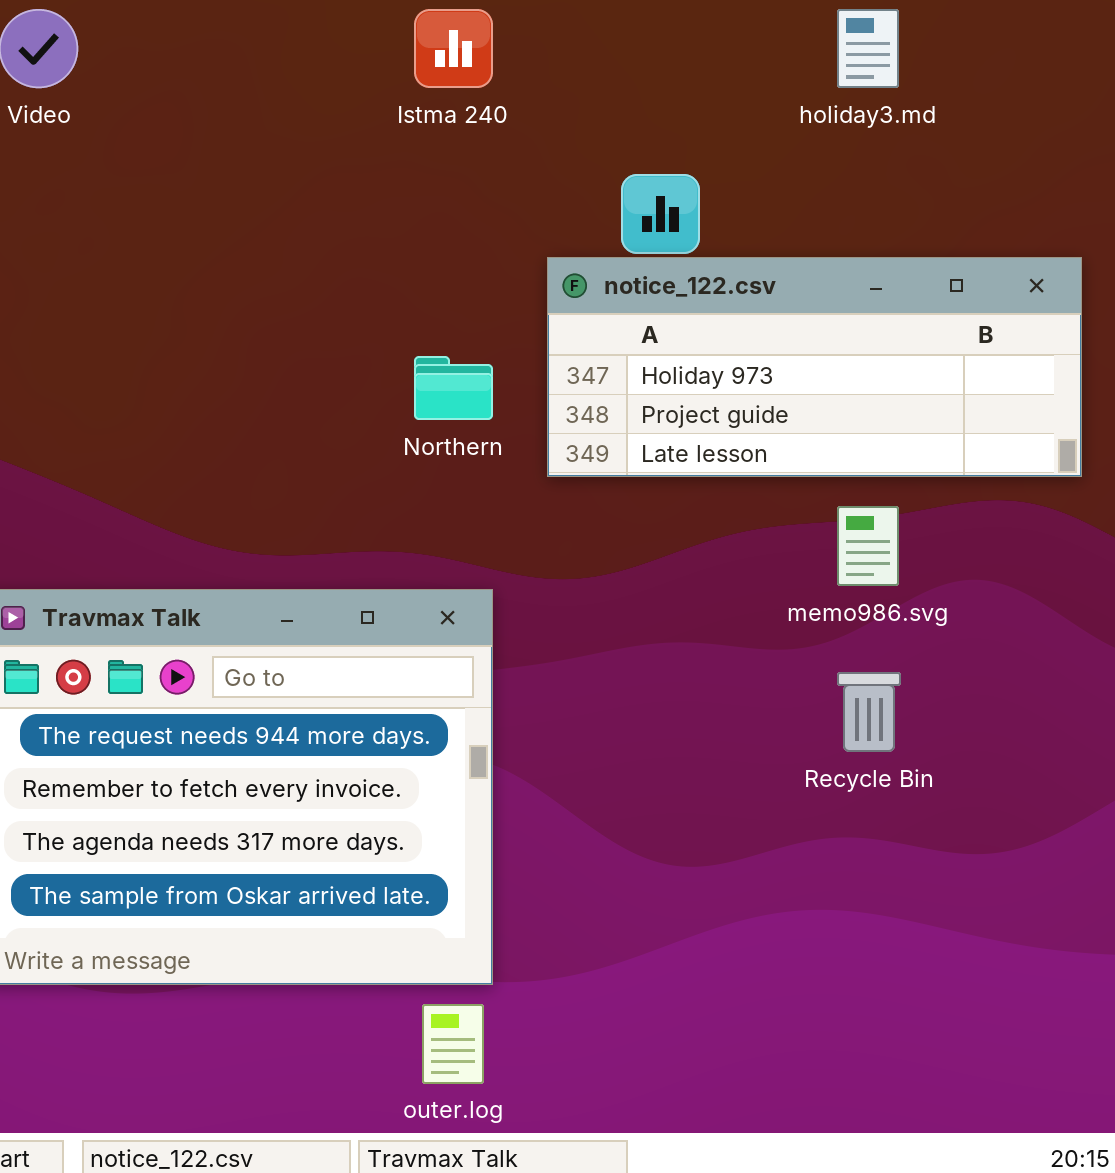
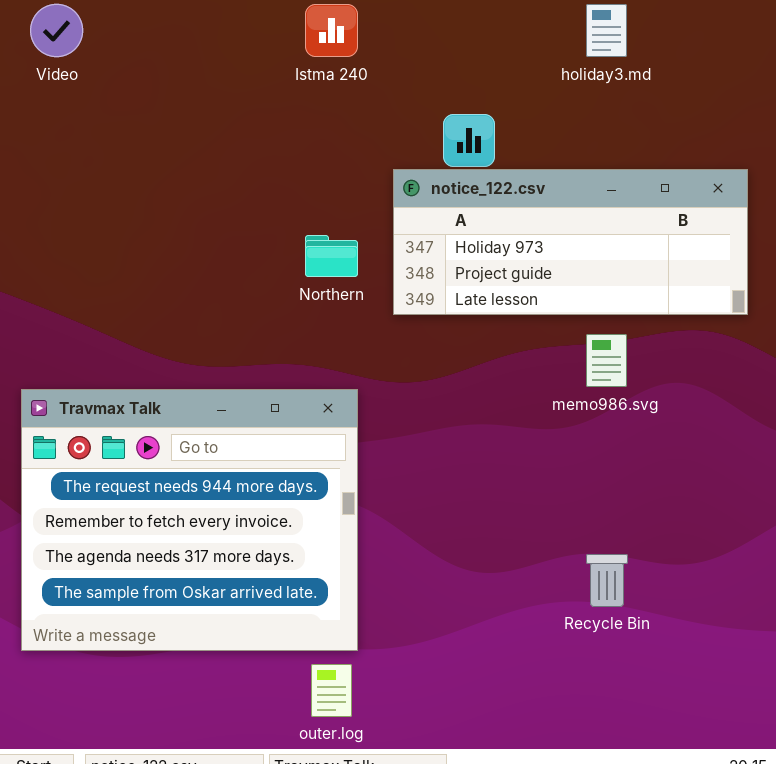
Recycle Bin: [837,672,901,752] -> [586,554,628,607], moved

